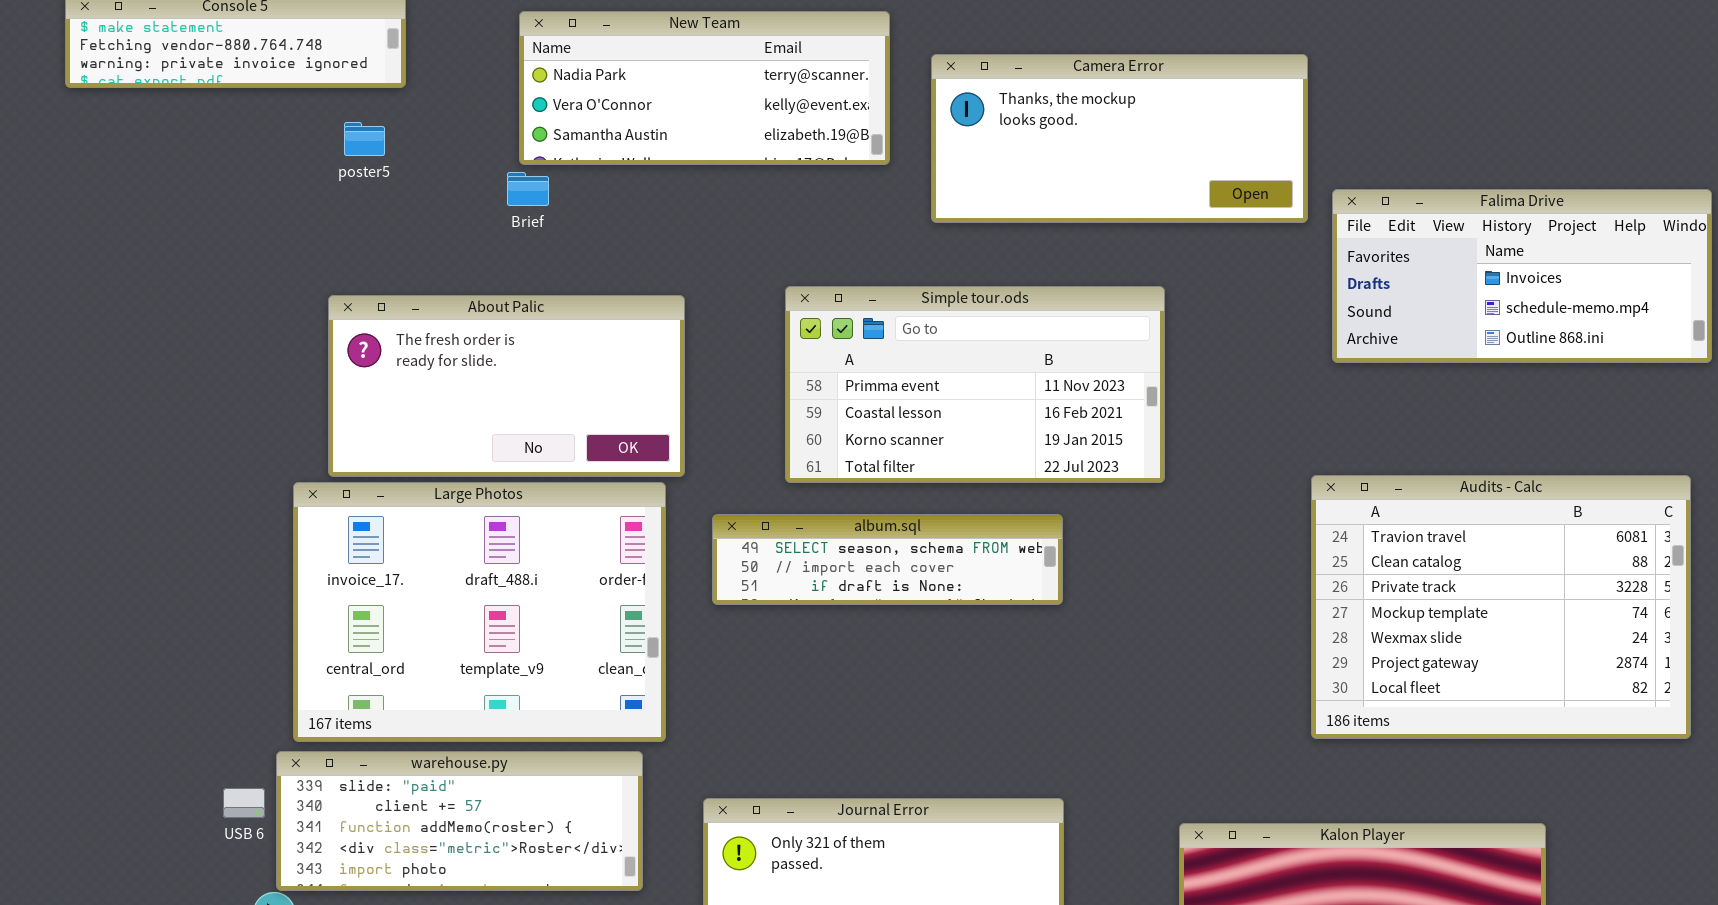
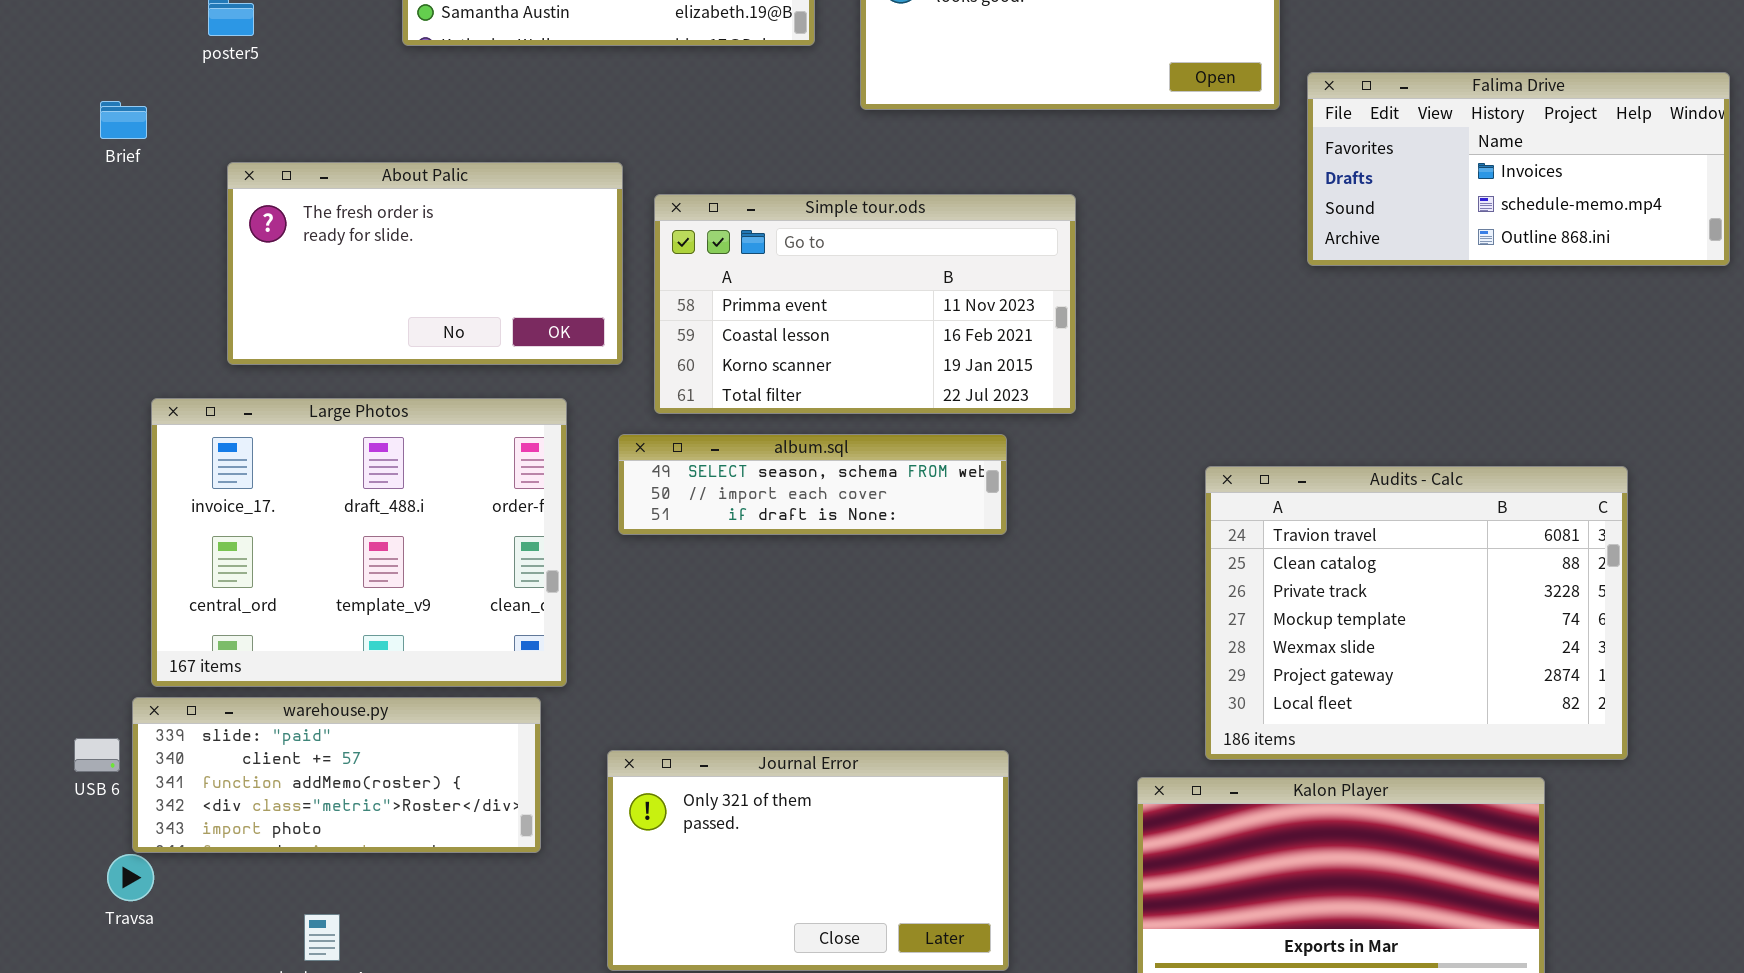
Brief: [507,172,549,206] -> [100,101,147,139], moved
Simple tour.ods: [785,286,1165,483] -> [654,194,1076,414], moved
About Palic: [328,295,685,477] -> [227,162,623,365], moved
Audits - Calc: [1311,475,1691,739] -> [1205,466,1628,760], moved

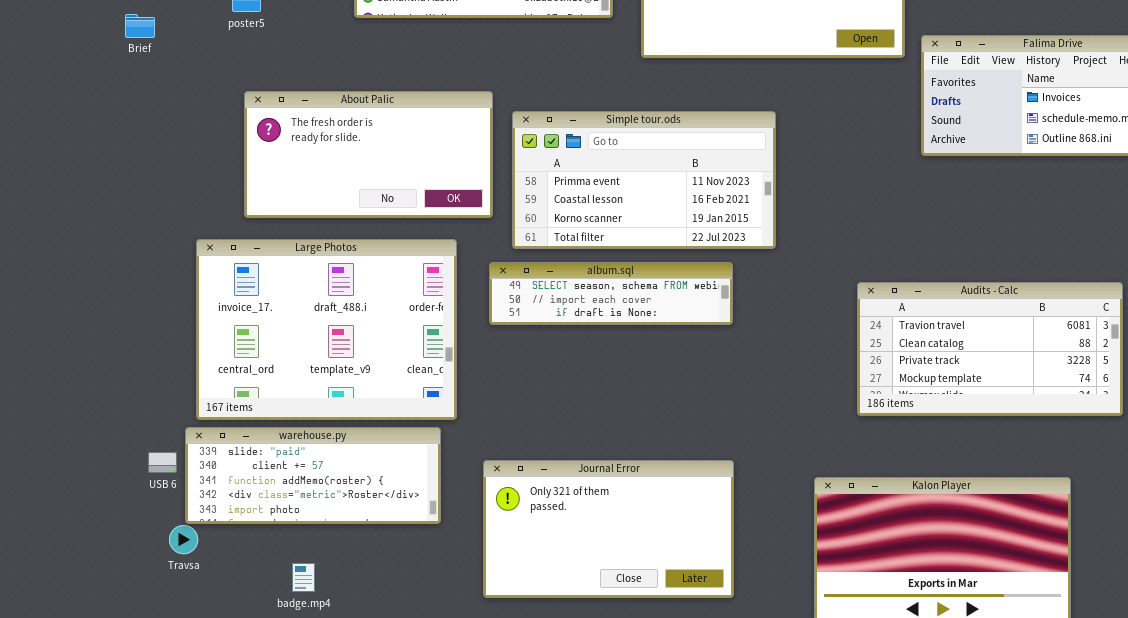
Brief: [100,101,147,139] -> [125,14,155,38], moved
Audits - Calc: [1205,466,1628,760] -> [857,282,1123,416], resized

